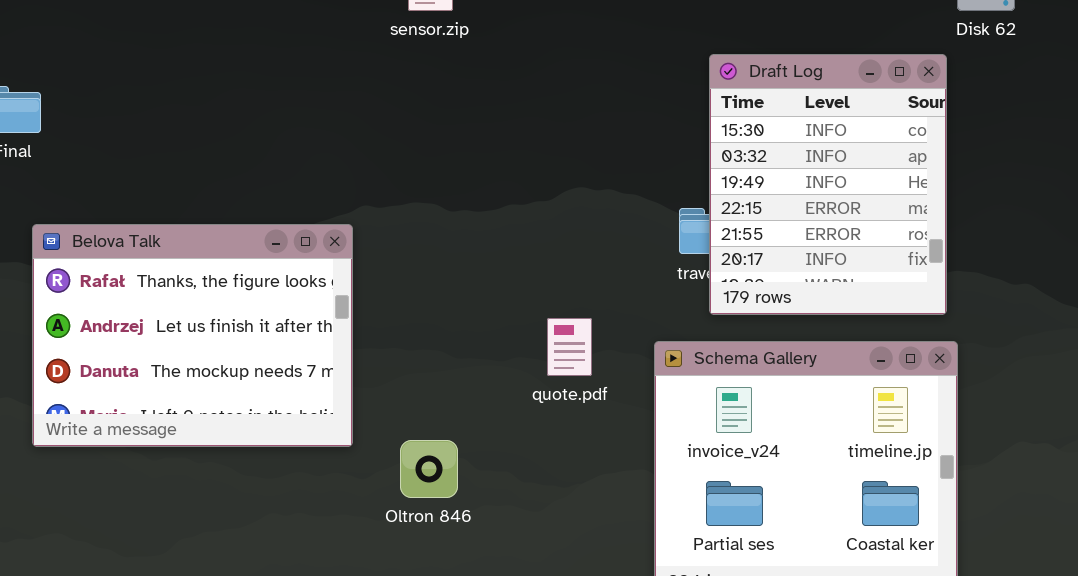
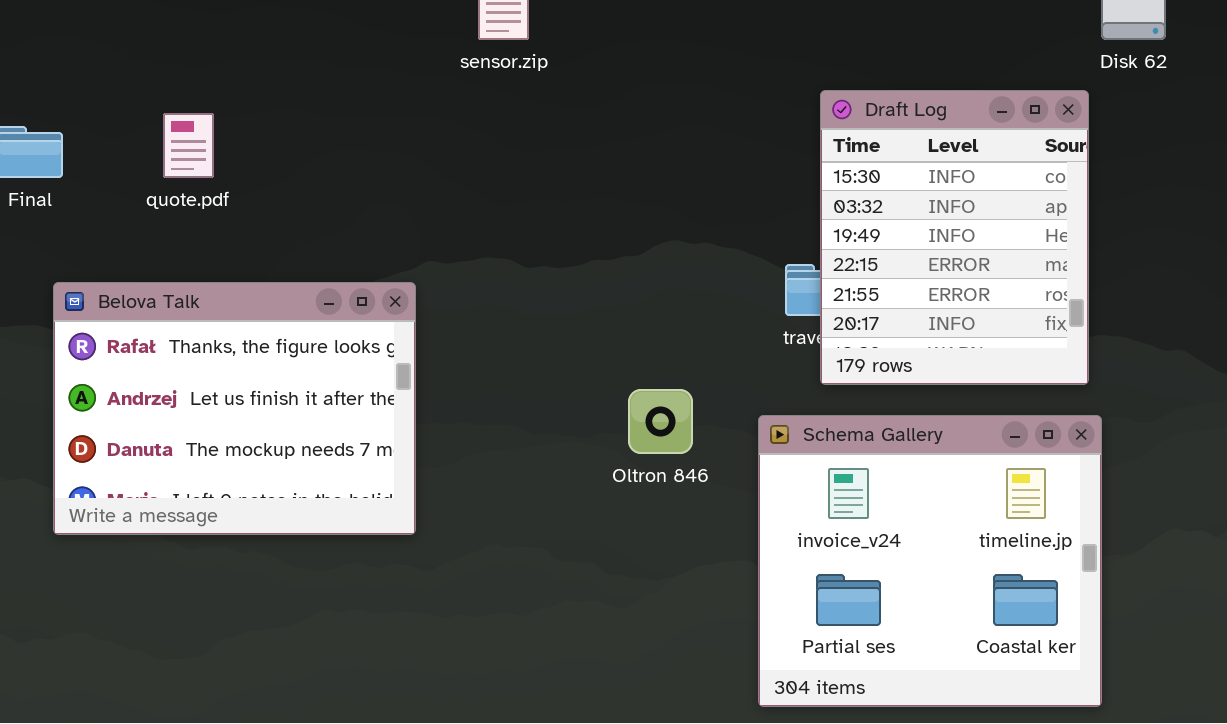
quote.pdf: [547,318,592,376] -> [163,113,214,178], moved
Oltron 846: [400,440,458,498] -> [628,389,693,454], moved

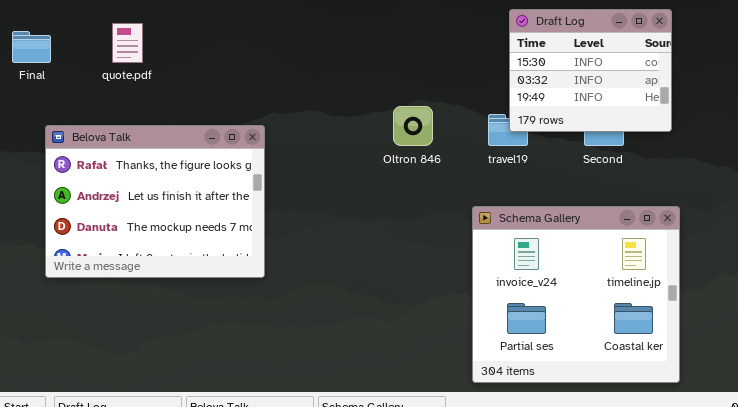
Draft Log: [820,90,1089,385] -> [509,9,672,132], resized
Oltron 846: [628,389,693,454] -> [393,106,433,146], moved

